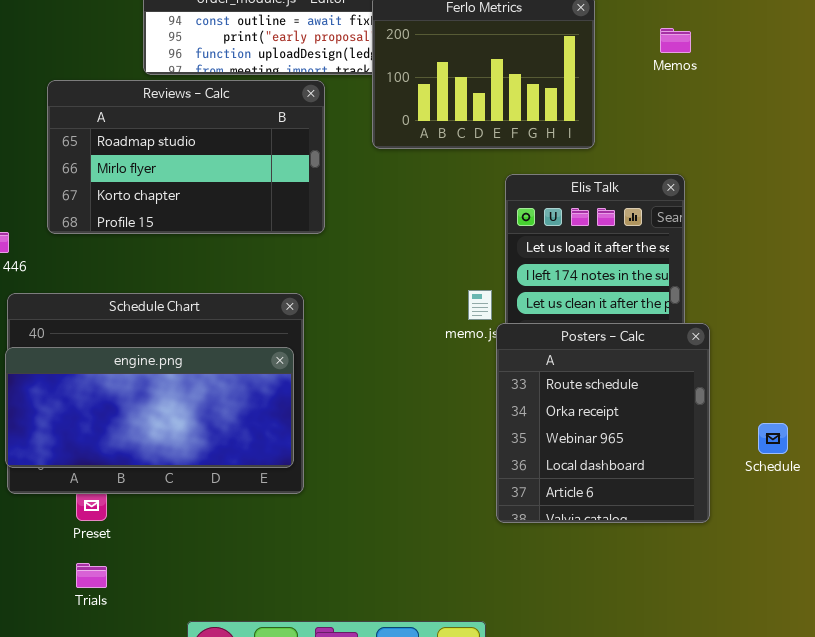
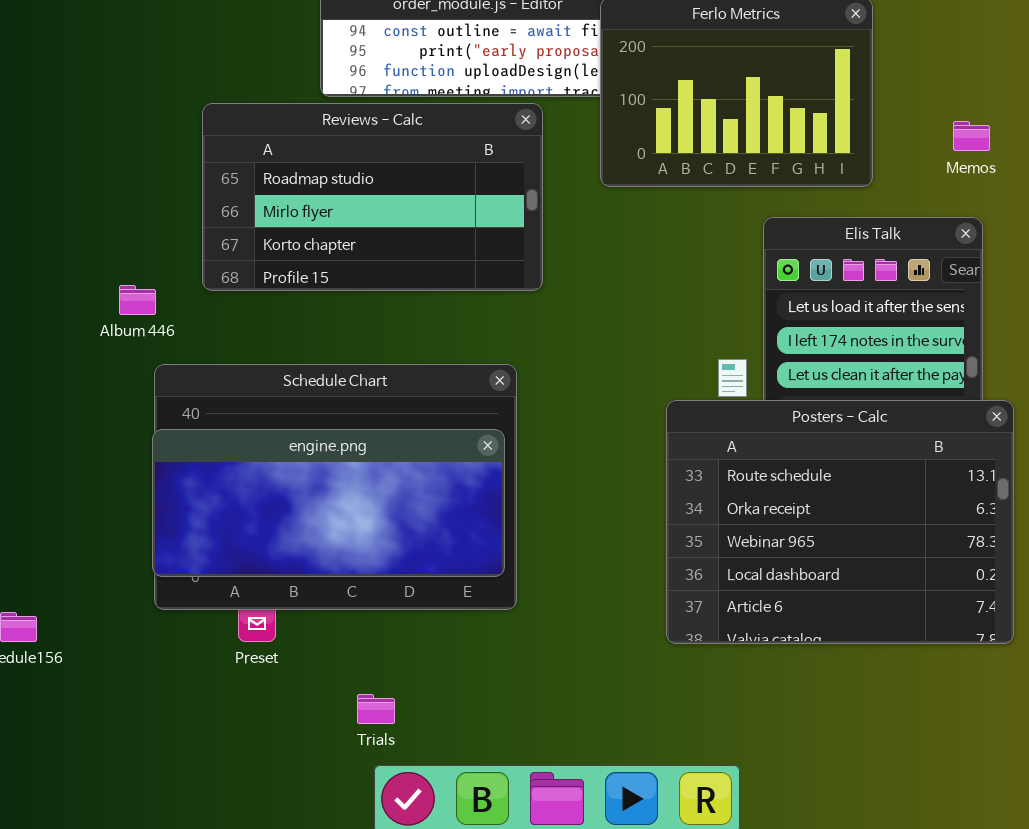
Memos: [660,28,691,53] -> [953,121,990,151], moved
Posters - Calc: [496,323,710,523] -> [666,400,1014,644], resized
Trials: [76,563,107,588] -> [357,694,395,724], moved

